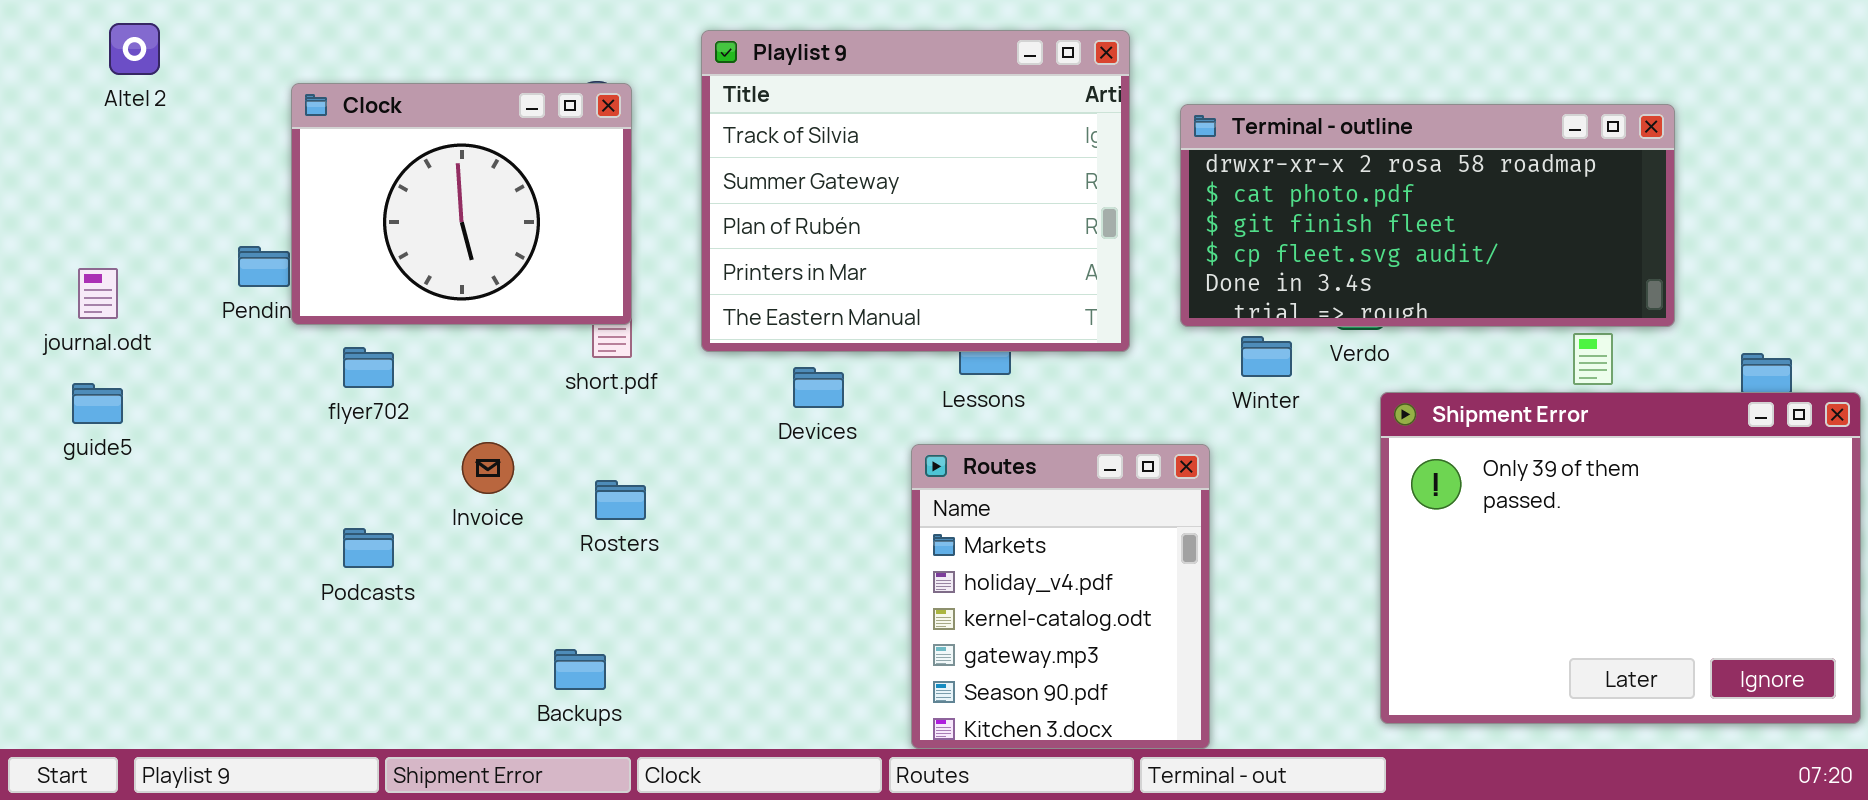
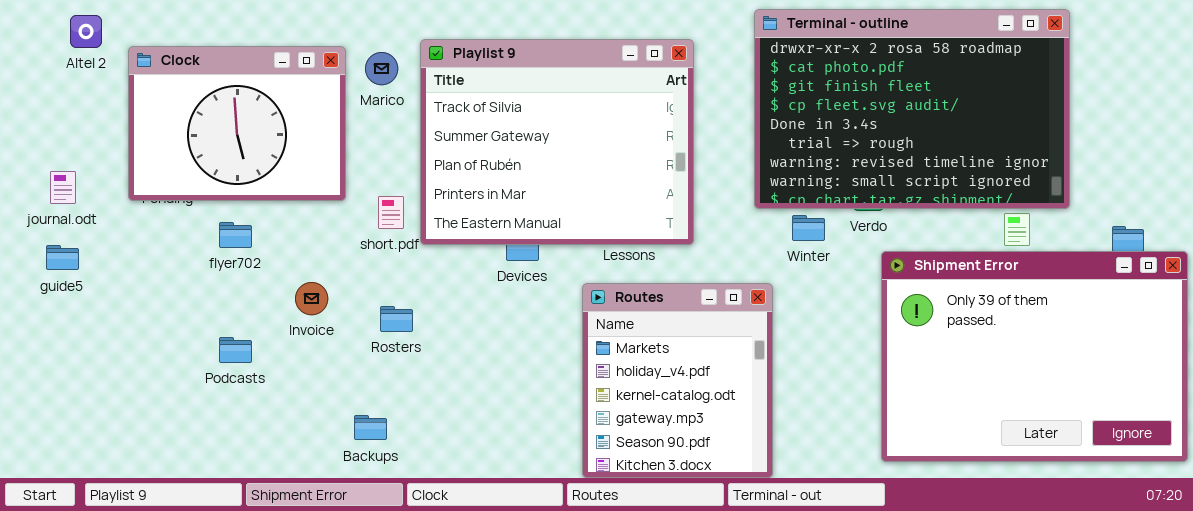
Playlist 9: [701,30,1130,352] -> [420,39,694,245], moved
Clock: [291,83,632,325] -> [128,46,346,201], moved
Terminal - outline: [1180,104,1675,327] -> [754,9,1070,209], resized

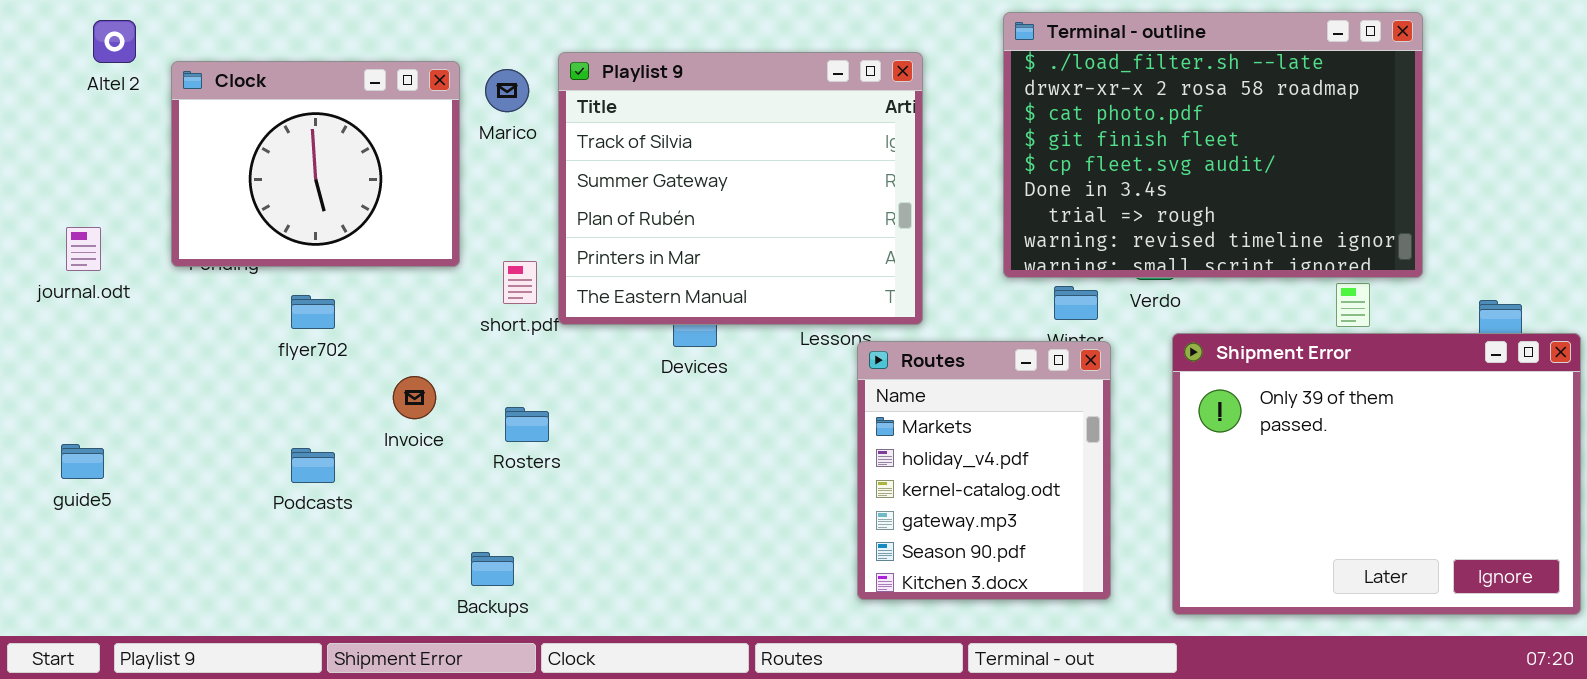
Terminal - outline: [754,9,1070,209] -> [1003,12,1423,278], scrolled up 1 row
guide5: [46,245,79,270] -> [61,444,104,479], moved
Routes: [582,283,773,478] -> [857,341,1111,600], moved

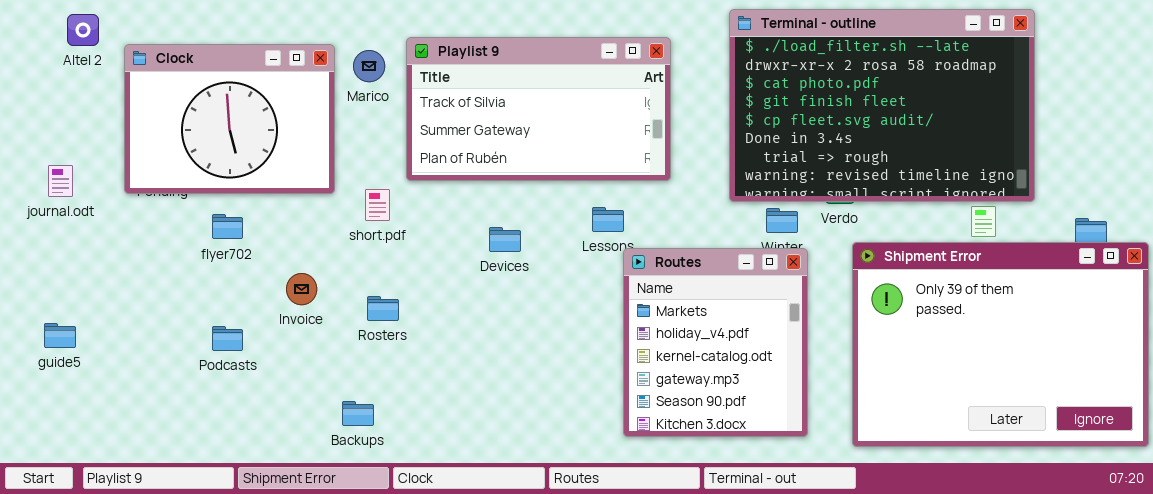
Playlist 9: [558,52,923,325] -> [406,37,671,181], resized

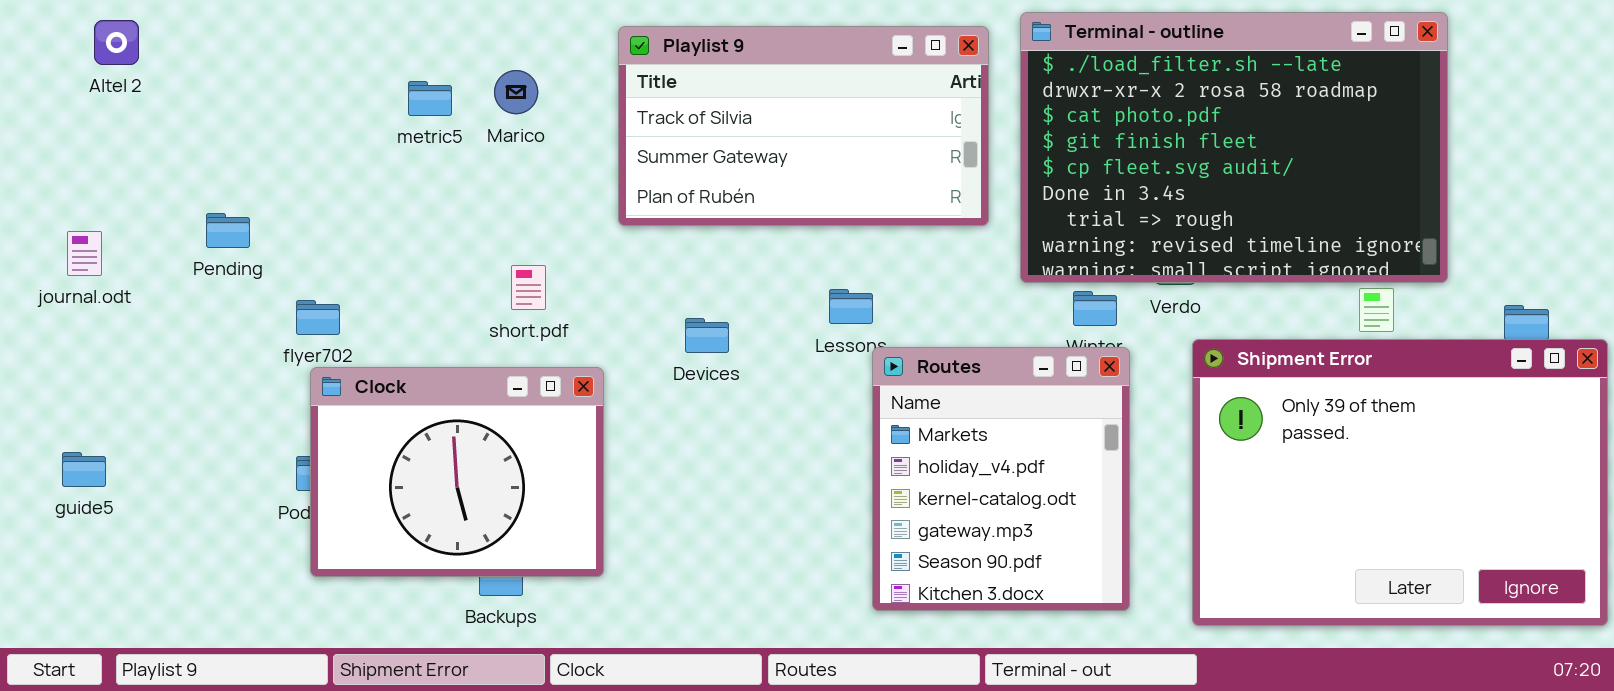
Playlist 9: [406,37,671,181] -> [618,26,989,226], moved
Clock: [124,44,335,194] -> [310,367,604,577], moved

